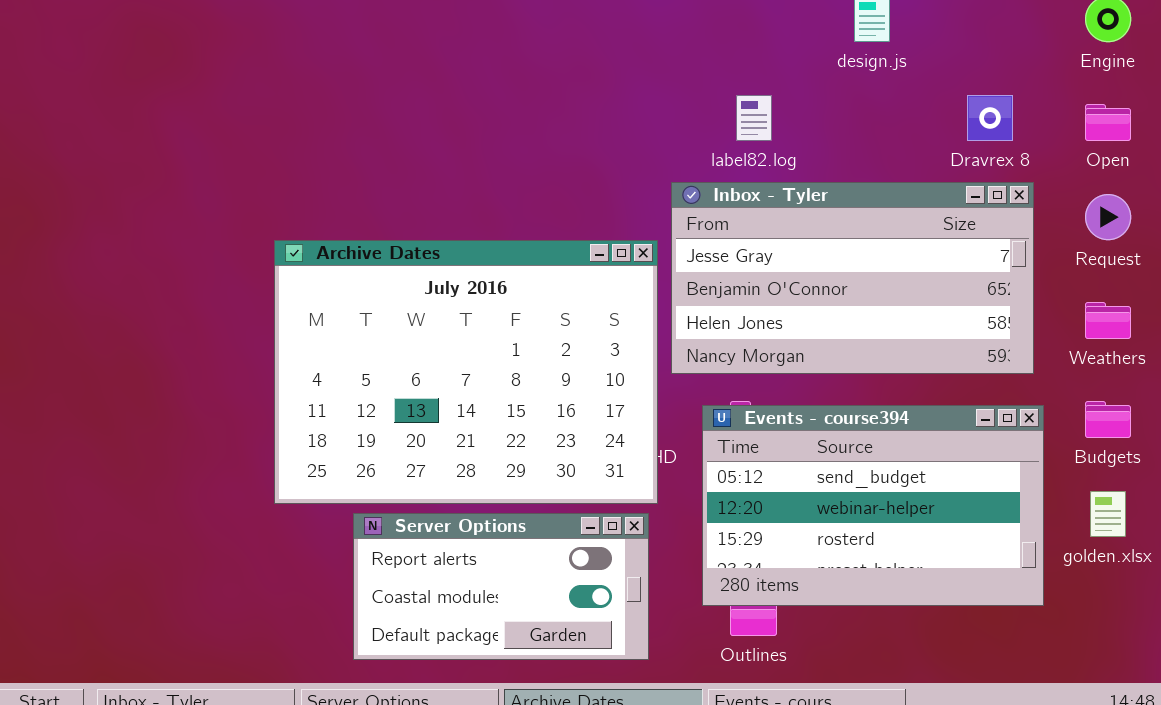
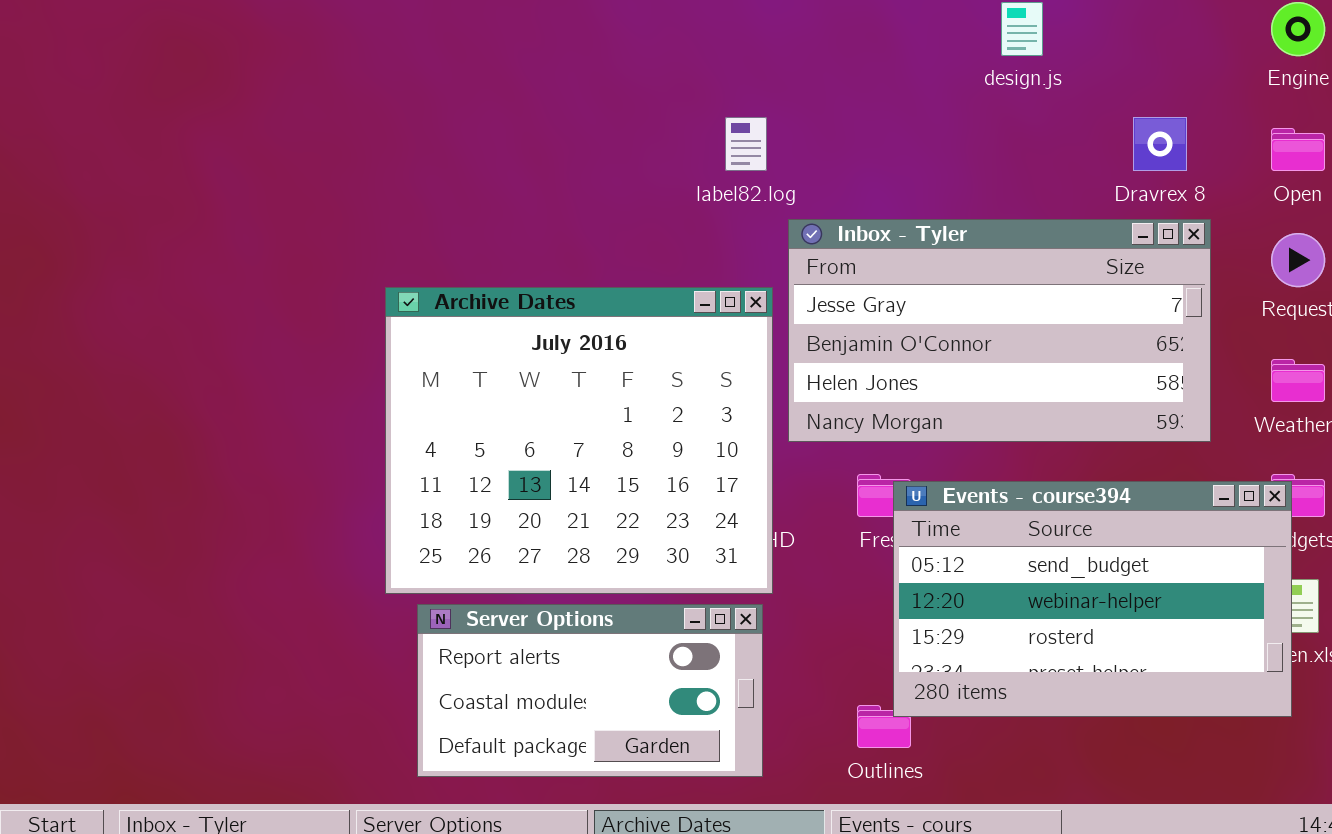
label82.log: [736,95,772,141] -> [725,117,767,171], moved
Archive Dates: [274,240,658,504] -> [385,287,773,594], resized
Events - course394: [702,405,1044,606] -> [893,481,1292,717], moved

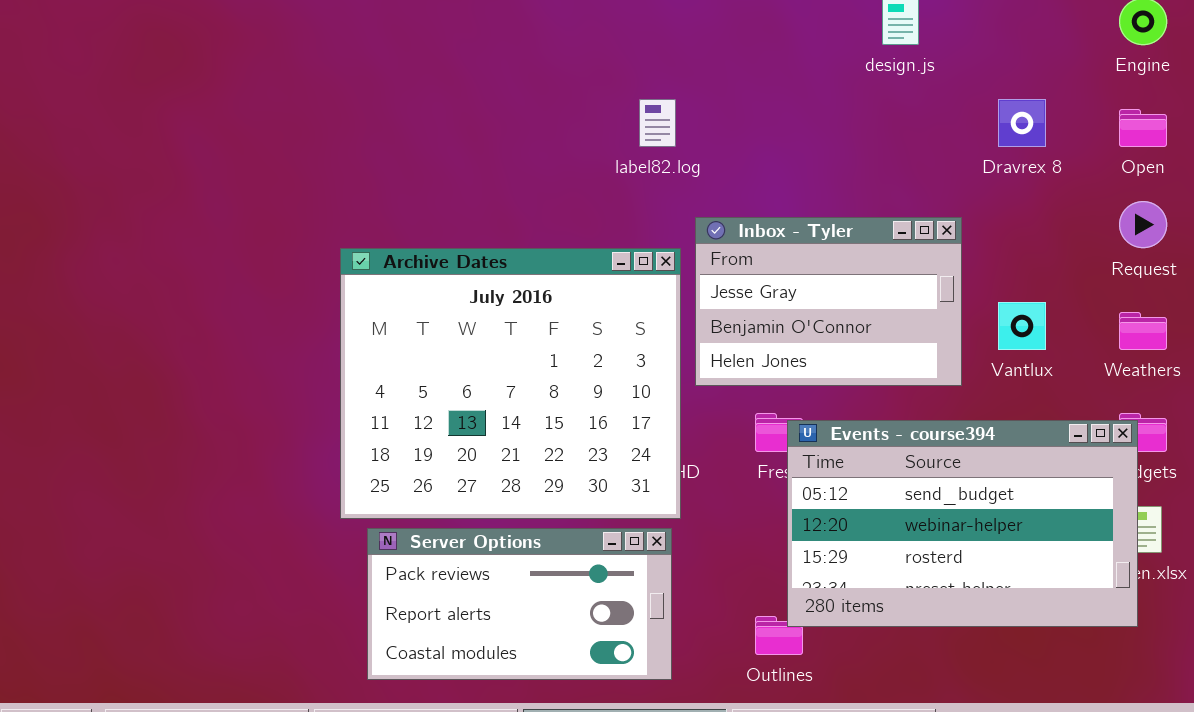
Inbox - Tyler: [788,219,1211,442] -> [695,217,962,386], resized
Server Options: [417,604,763,777] -> [367,528,672,680], scrolled up 1 row

